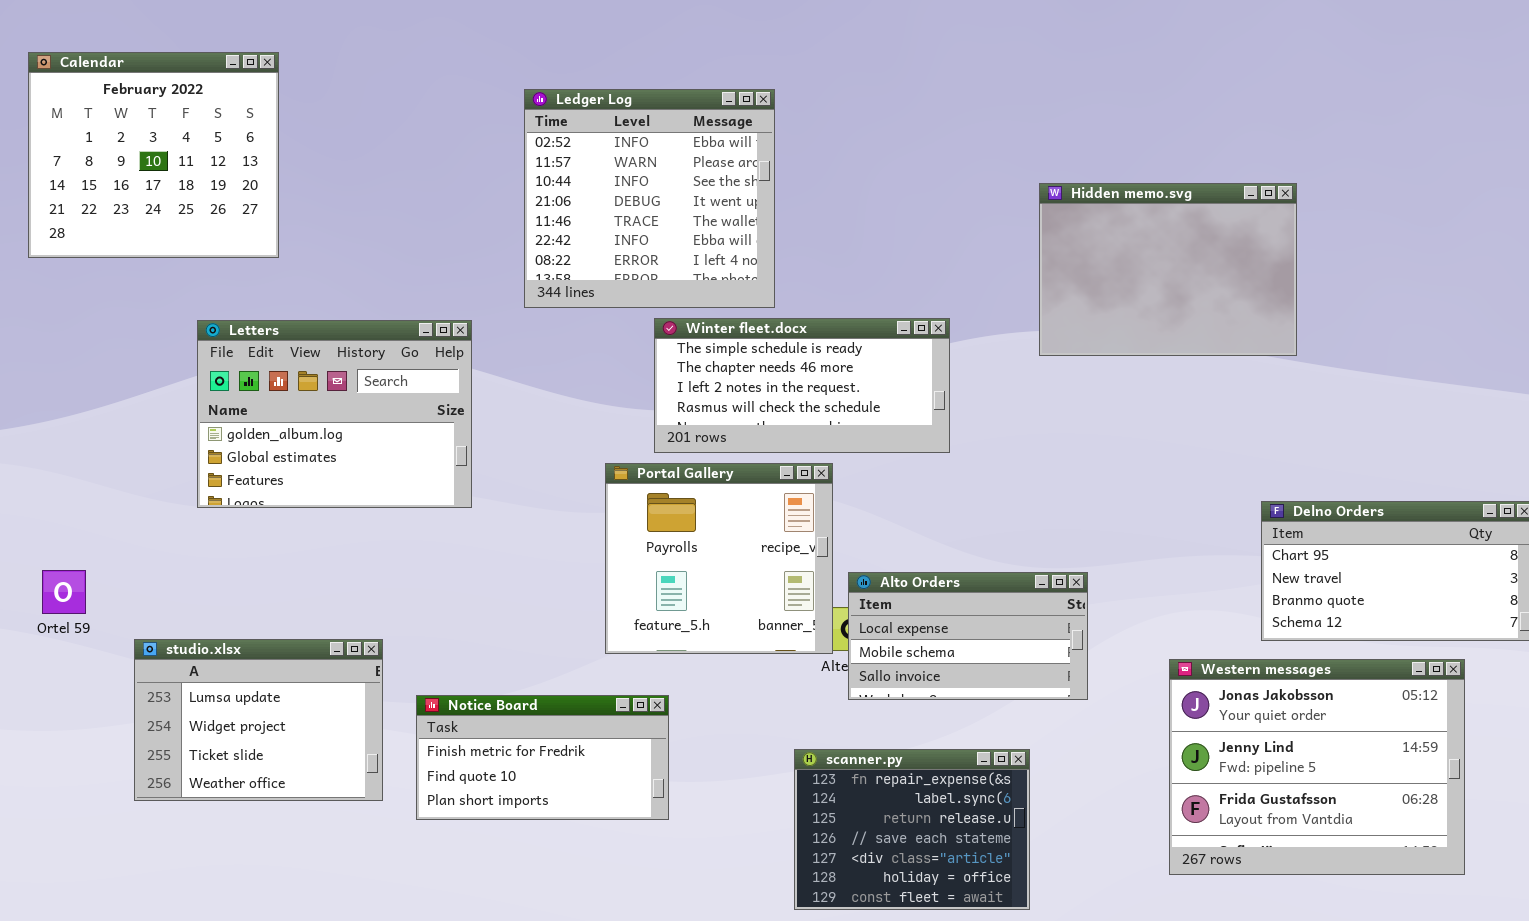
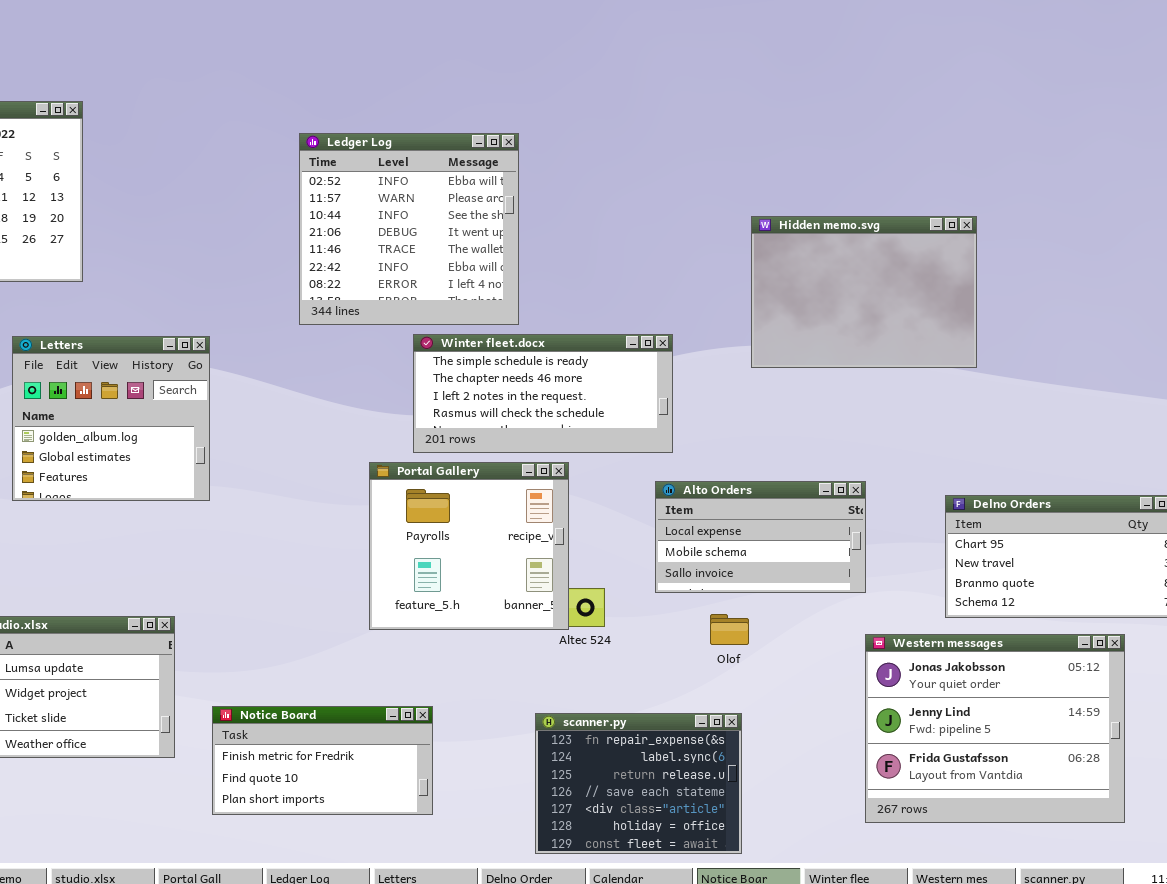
Letters: [197,320,472,508] -> [12,336,210,501], resized
Alto Orders: [848,572,1088,700] -> [655,481,866,593], moved
Notice Board: [416,695,669,820] -> [212,706,433,815], moved

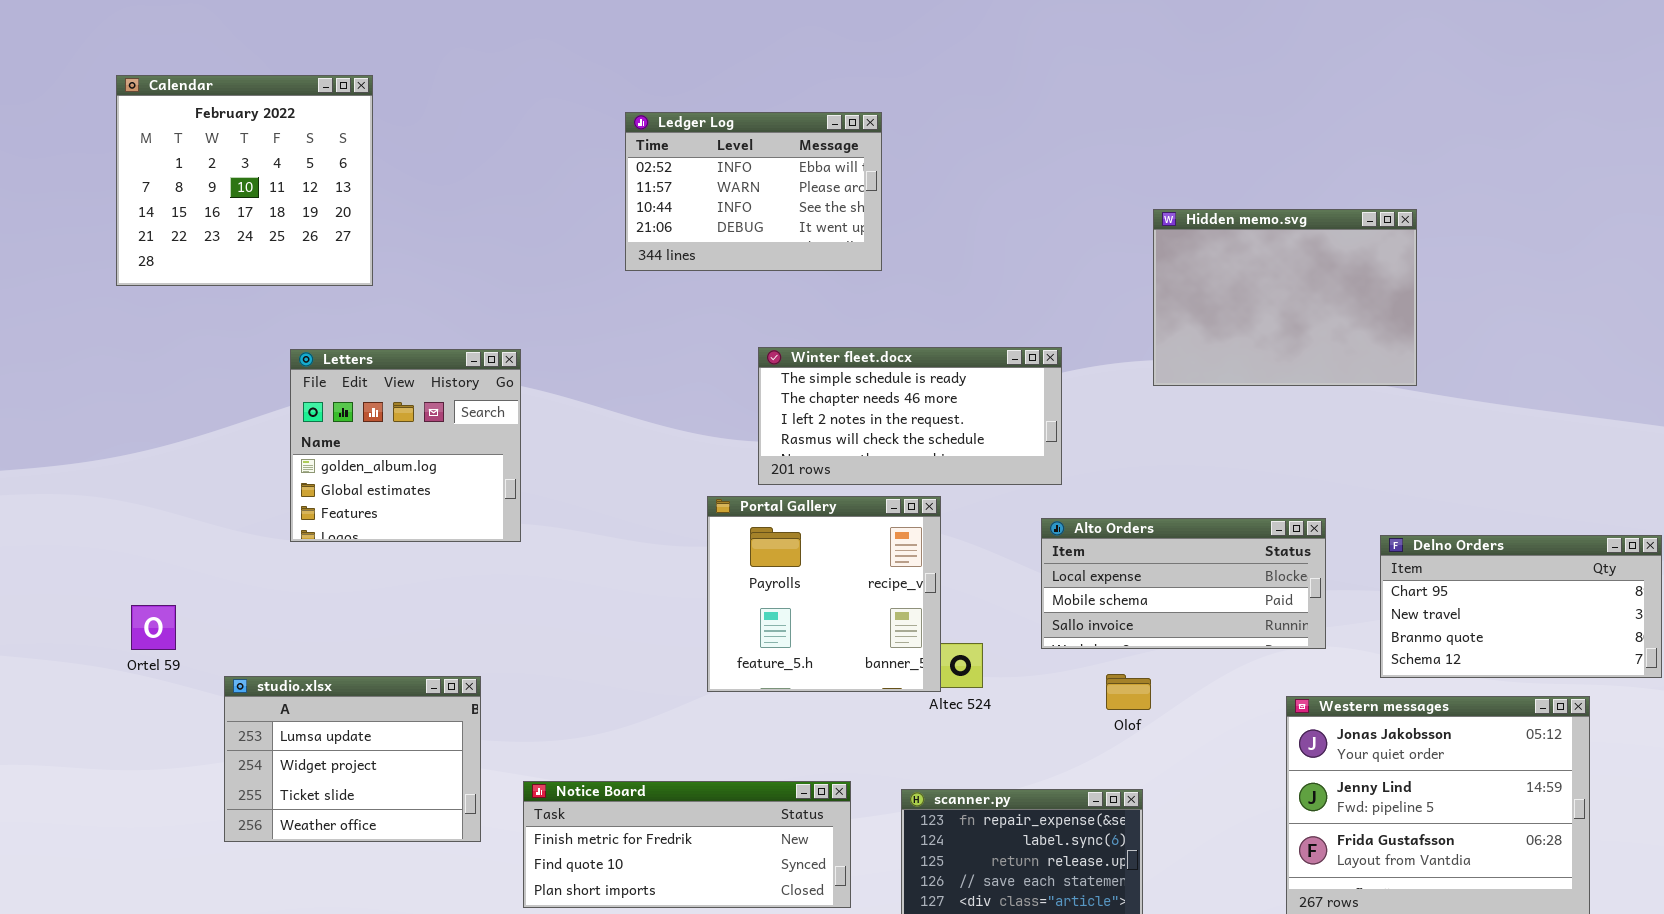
Ledger Log: [299,133,519,325] -> [625,112,882,271], resized
Alto Orders: [655,481,866,593] -> [1041,518,1326,649], resized
Notice Board: [212,706,433,815] -> [523,781,851,908], resized

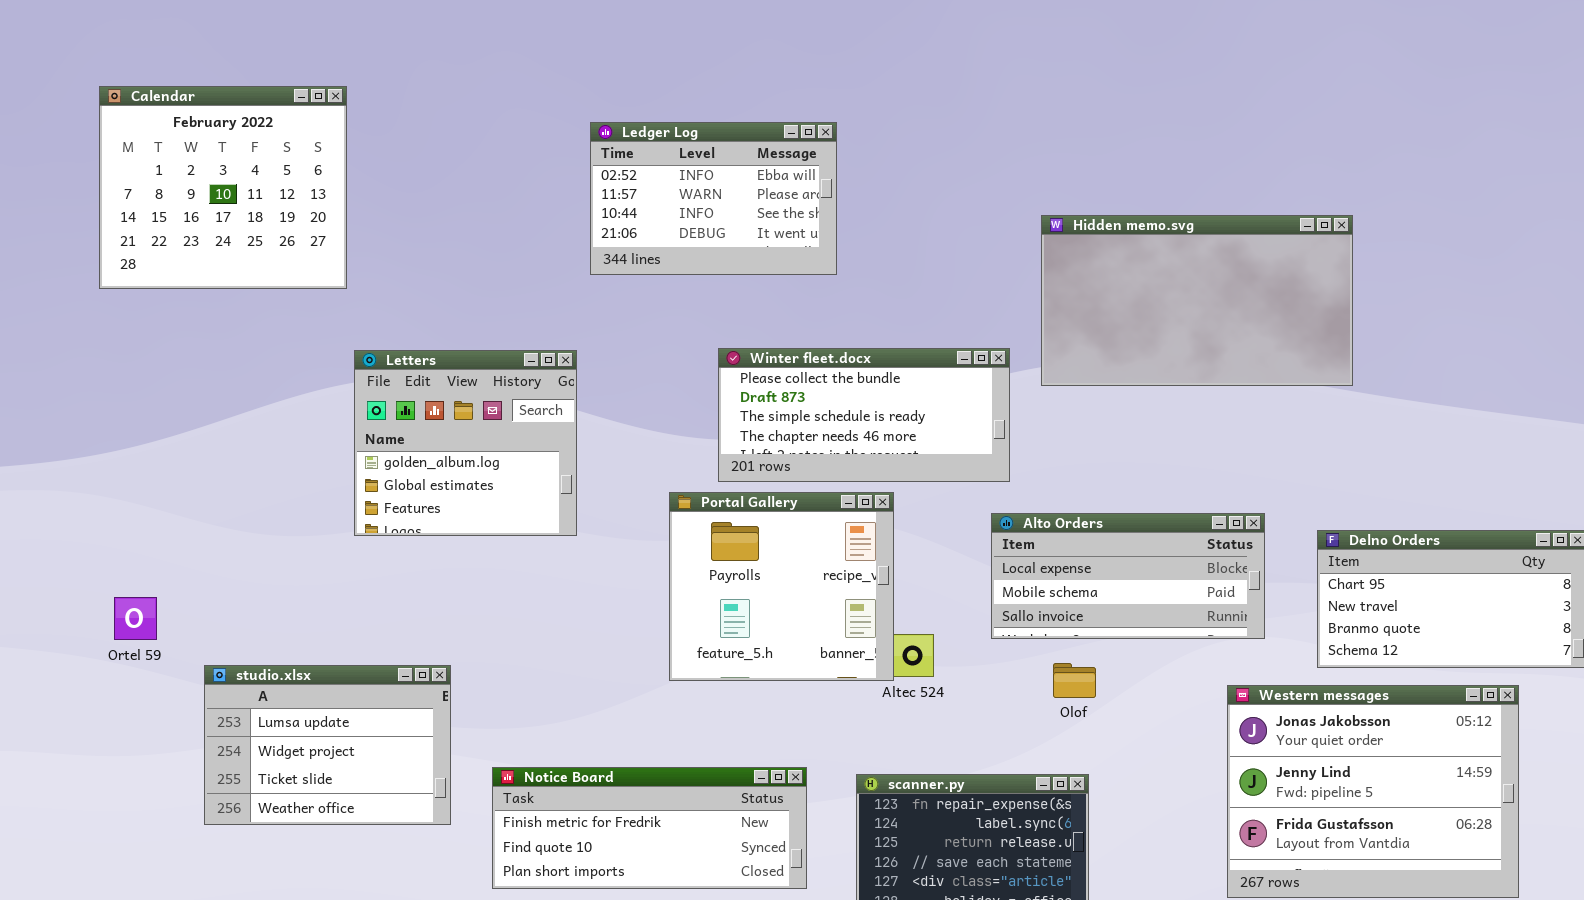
Hidden memo.svg: [1153,209,1417,386] -> [1041,215,1353,386], resized
Winter fleet.docx: [758,347,1062,485] -> [718,348,1010,482], scrolled up 2 rows
Letters: [290,349,521,542] -> [354,350,577,536], moved

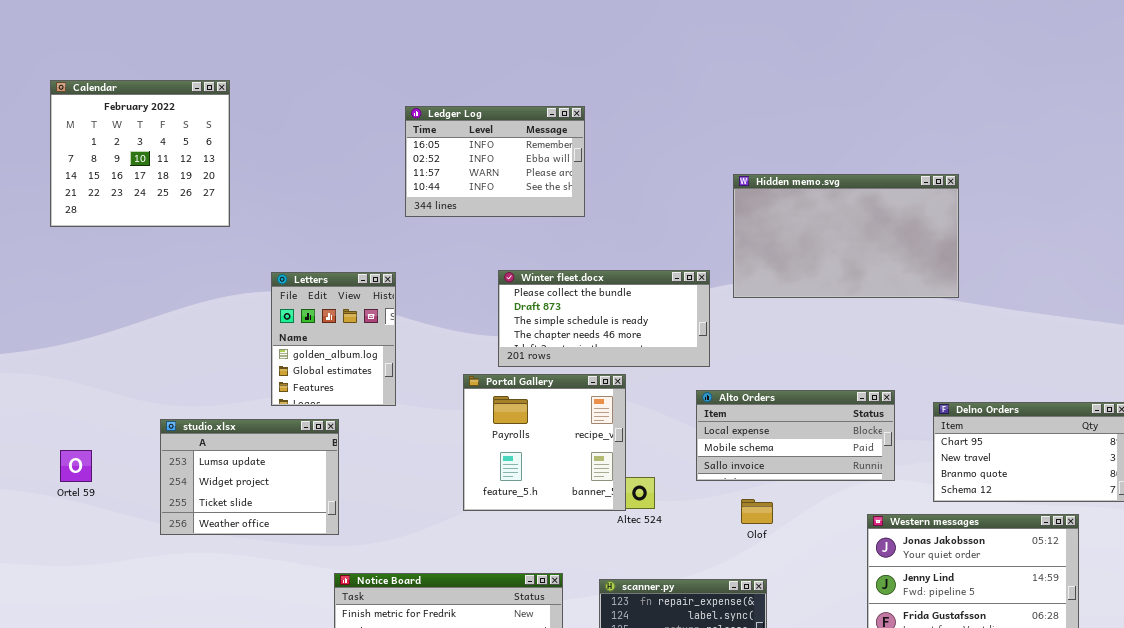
Ledger Log: [590,122,837,275] -> [405,106,585,217], scrolled up 1 row
Letters: [354,350,577,536] -> [271,272,396,406], resized
studio.xlsx: [204,665,451,825] -> [160,419,339,535], moved

